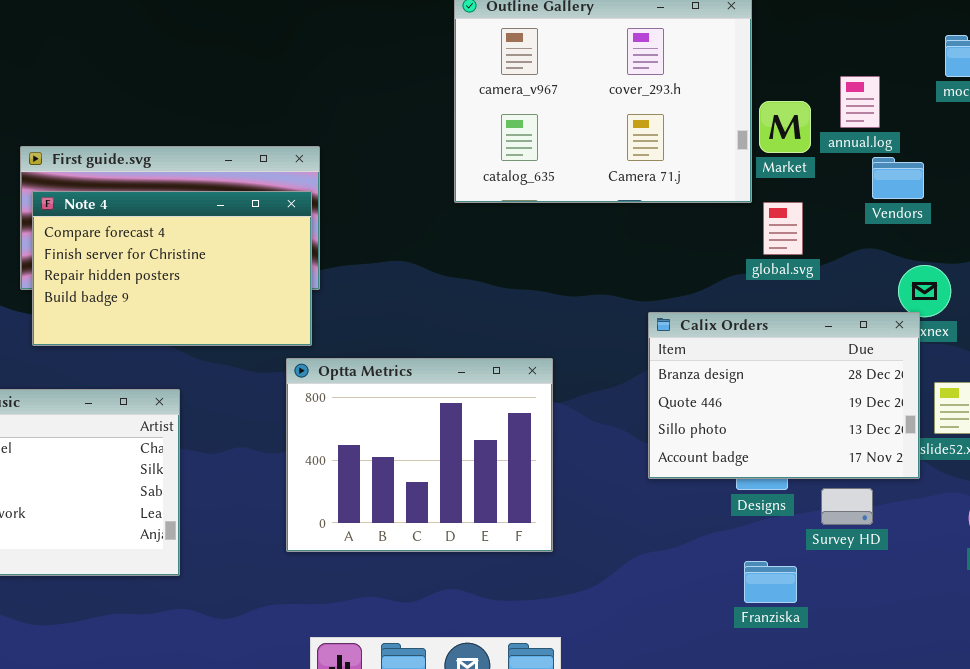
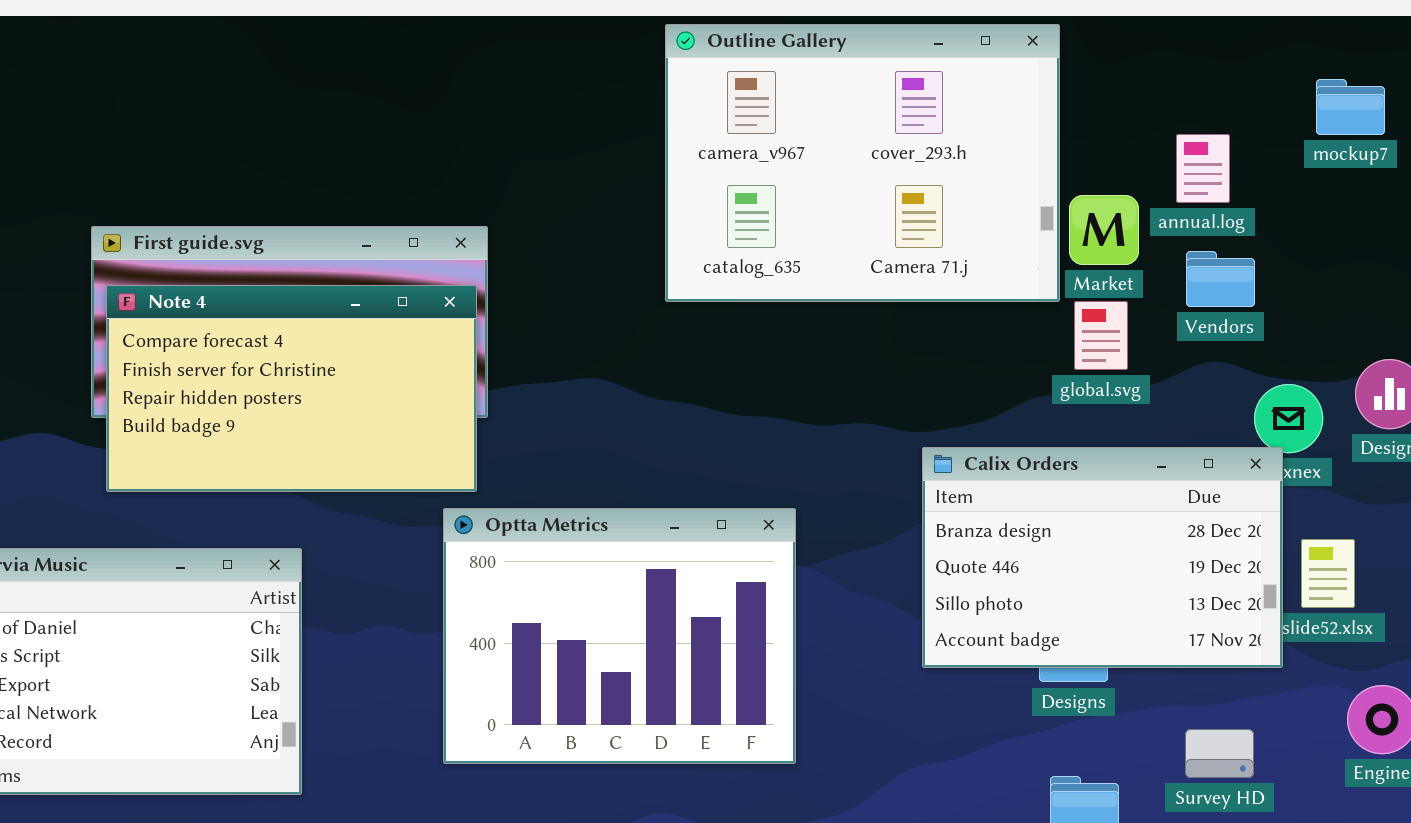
Market: [759,101,811,153] -> [1069,195,1139,265], moved
Vendors: [872,157,924,199] -> [1186,251,1255,307], moved
Survey HD: [821,488,873,525] -> [1185,729,1254,778], moved

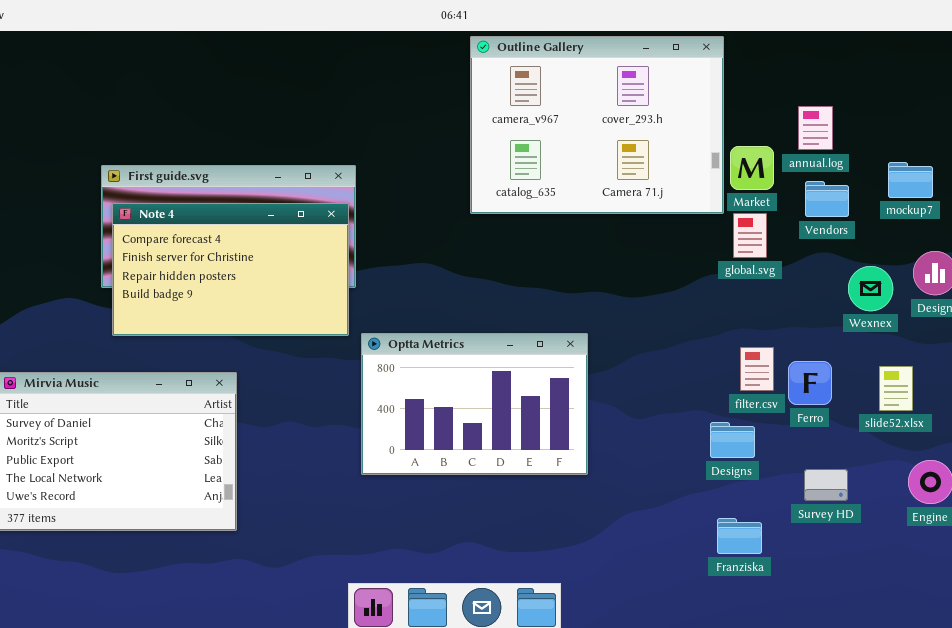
mockup7: [1316,79,1385,135] -> [888,162,933,198], moved
Calix Orders: [922,447,1283,668] -> none, closed
Optta Metrics: [443,508,796,764] -> [361,333,588,475], moved, resized
Survey HD: [1185,729,1254,778] -> [804,469,848,501], moved

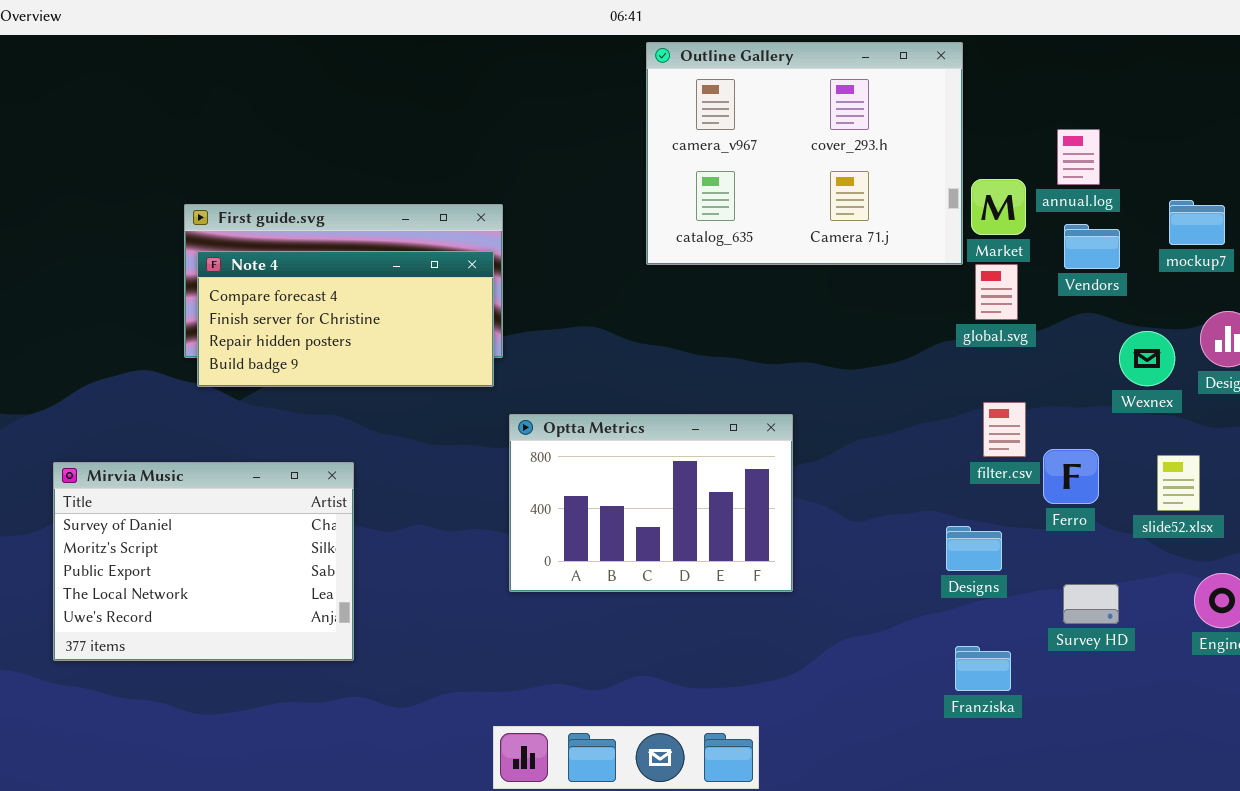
Note 4: [112,203,349,336] -> [197,251,494,387], resized
filter.csv: [740,347,774,391] -> [983,402,1026,457], moved

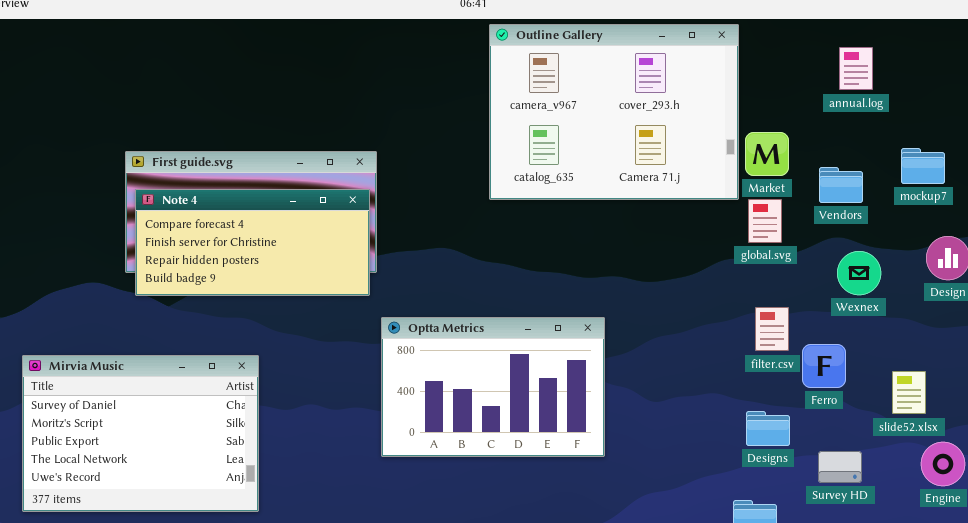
annual.log: [1057,129,1100,185] -> [839,47,873,90], moved
Wexnex: [1119,331,1175,386] -> [837,251,881,295], moved
slide52.xlsx: [1157,455,1200,511] -> [892,371,926,414], moved
Designs: [946,526,1002,571] -> [746,411,790,446], moved

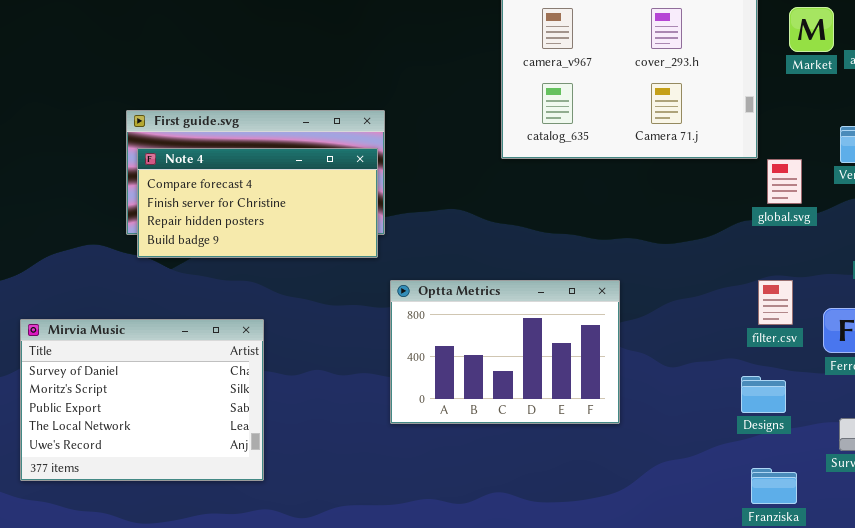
Market: [745,132,789,176] -> [789,7,834,52], moved
filter.csv: [755,307,789,351] -> [758,280,793,325], moved
Designs: [746,411,790,446] -> [741,376,786,413], moved

